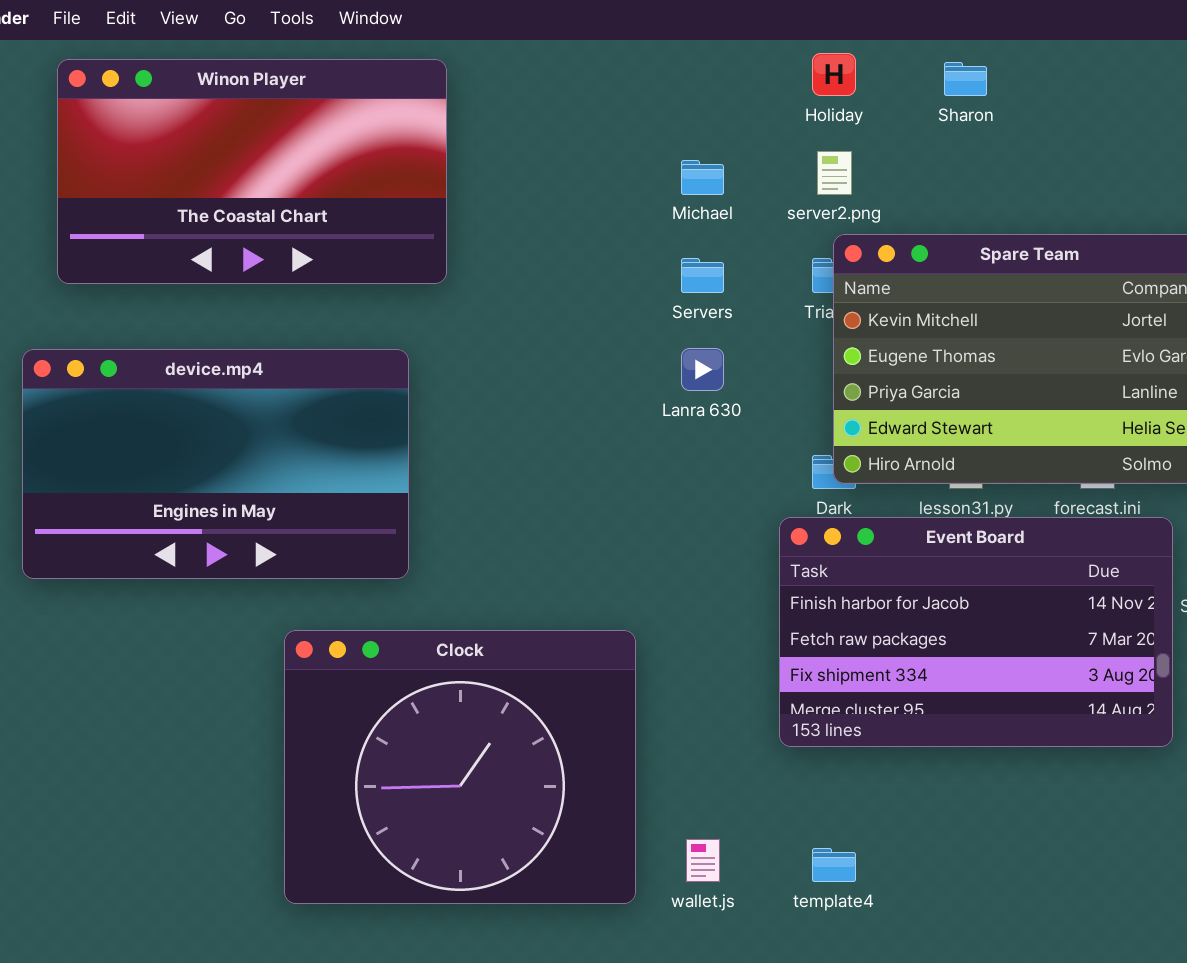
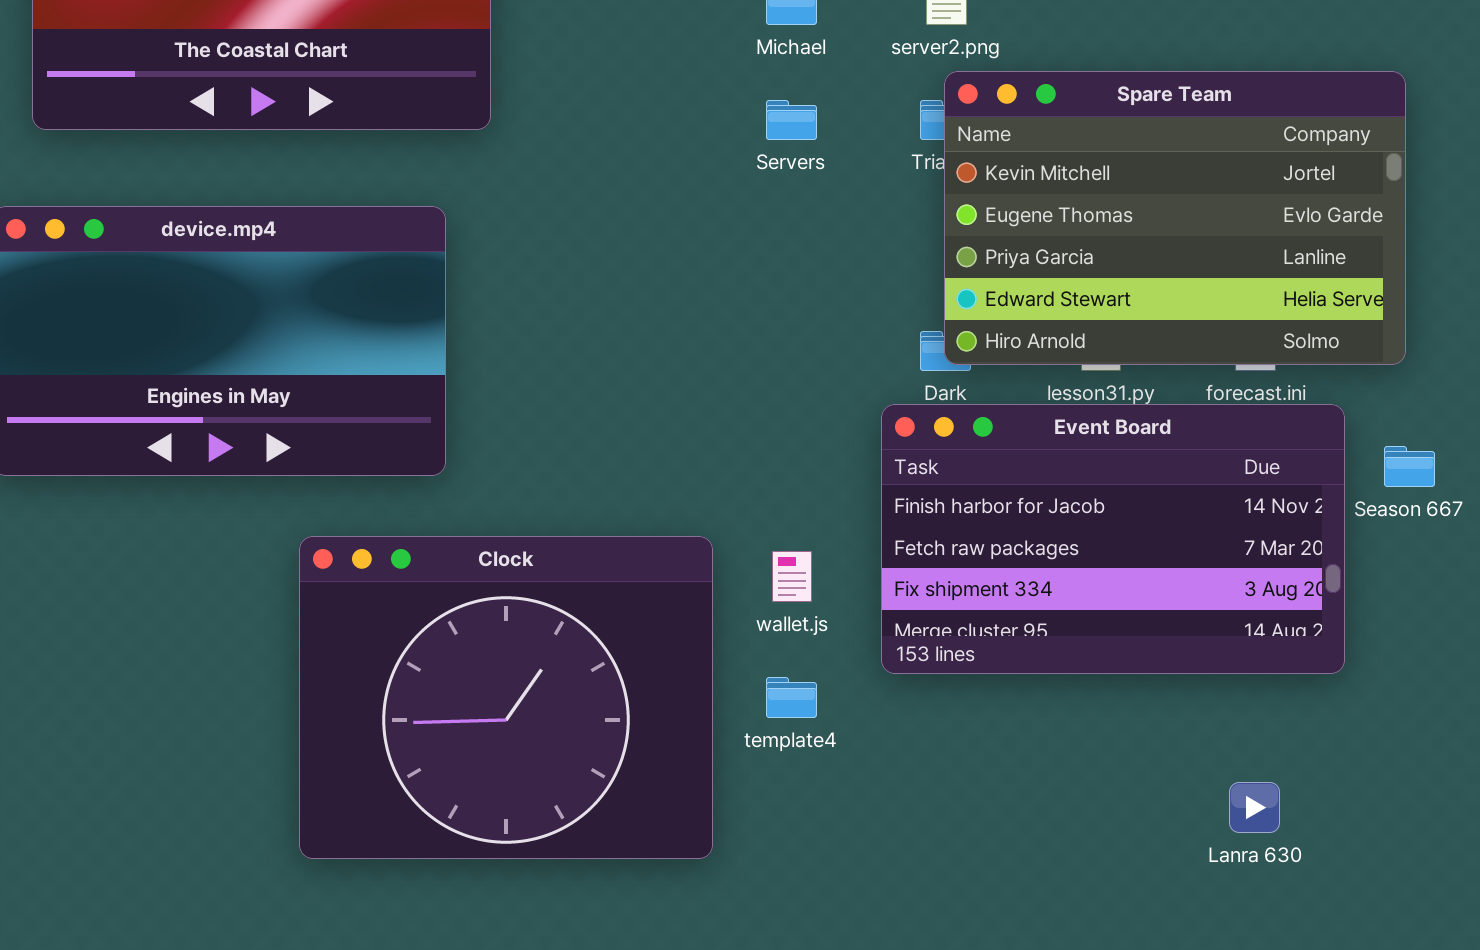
Lanra 630: [681,348,724,391] -> [1229,782,1280,833], moved
wallet.js: [686,839,720,882] -> [772,551,812,602], moved
template4: [812,848,856,882] -> [766,677,817,718], moved

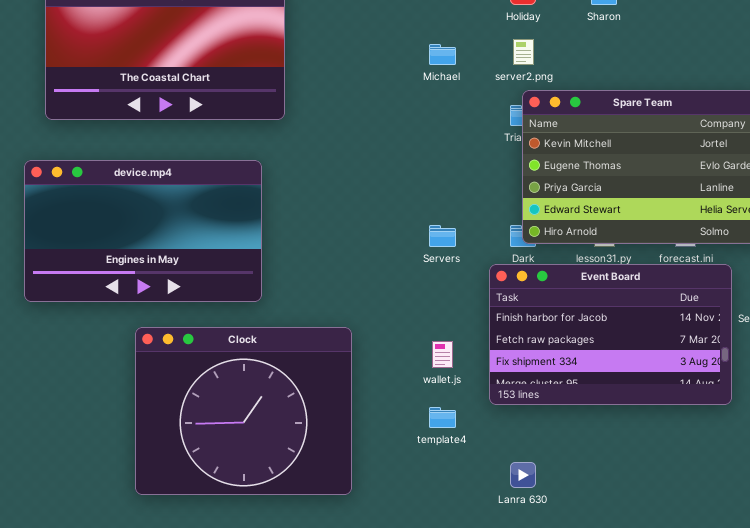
Servers: [766,100,817,140] -> [429,225,456,247], moved
Clock: [299,536,713,859] -> [135,327,352,495], moved
Lanra 630: [1229,782,1280,833] -> [510,462,536,488], moved

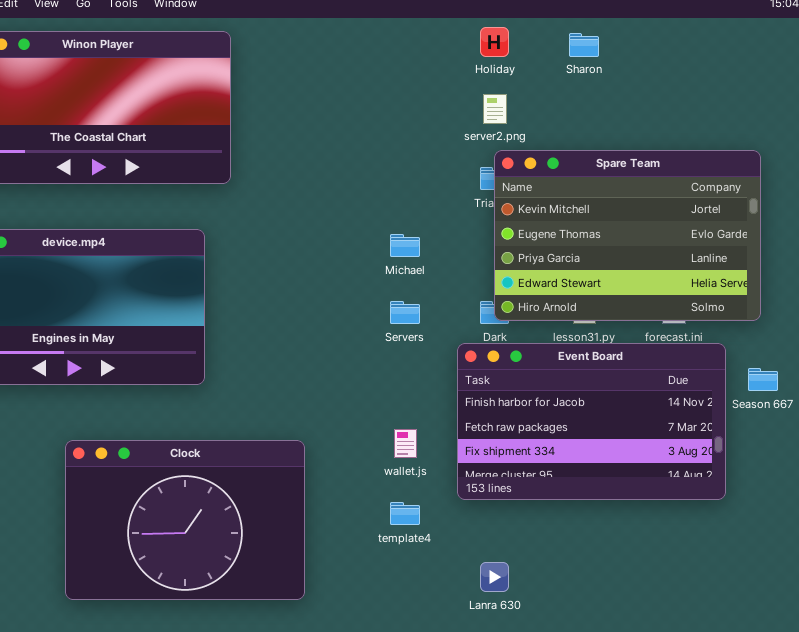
Michael: [429,44,456,65] -> [390,234,420,257], moved
Clock: [135,327,352,495] -> [65,440,305,600], resized

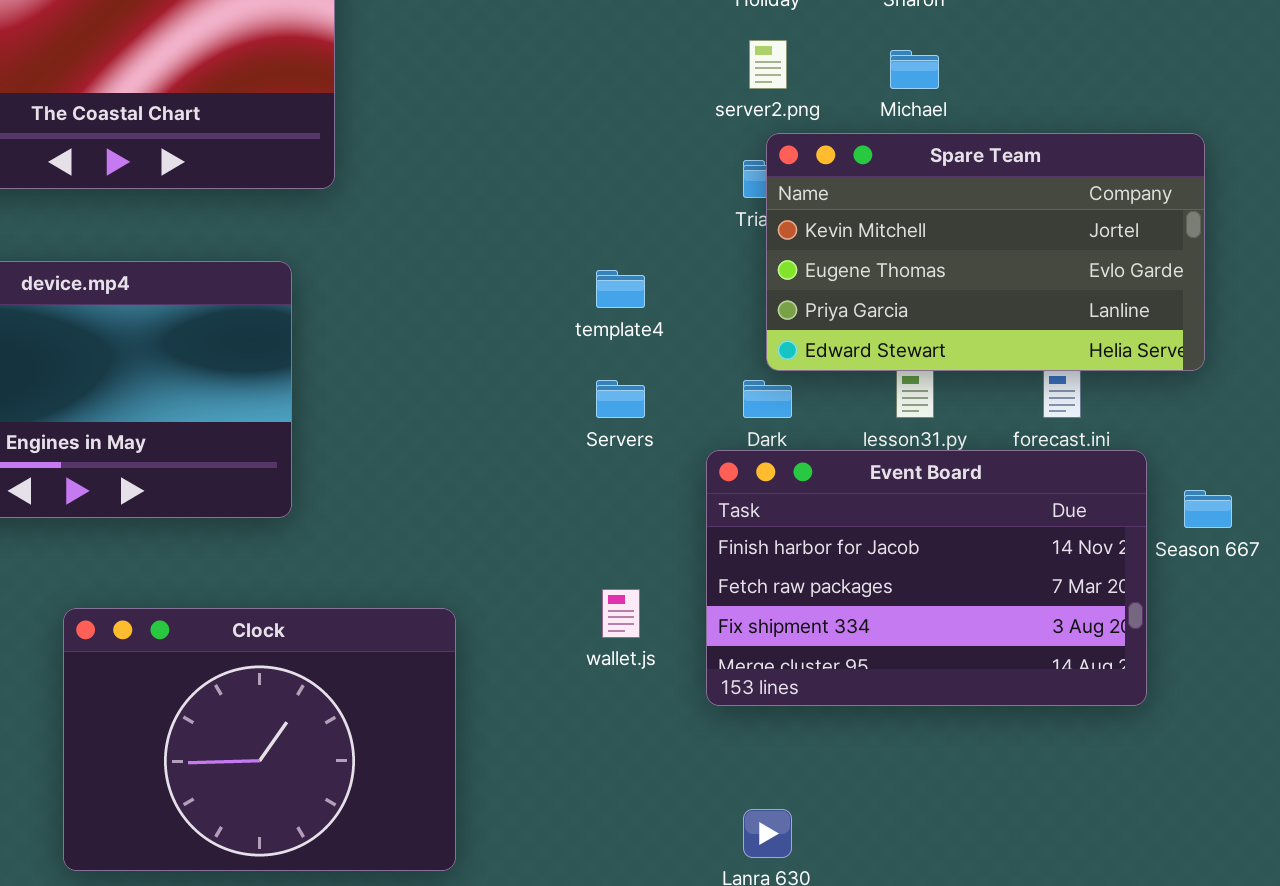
Spare Team: [494,150,761,321] -> [766,133,1205,371], resized
Michael: [390,234,420,257] -> [890,50,939,89], moved
template4: [390,502,420,525] -> [596,270,645,308], moved

